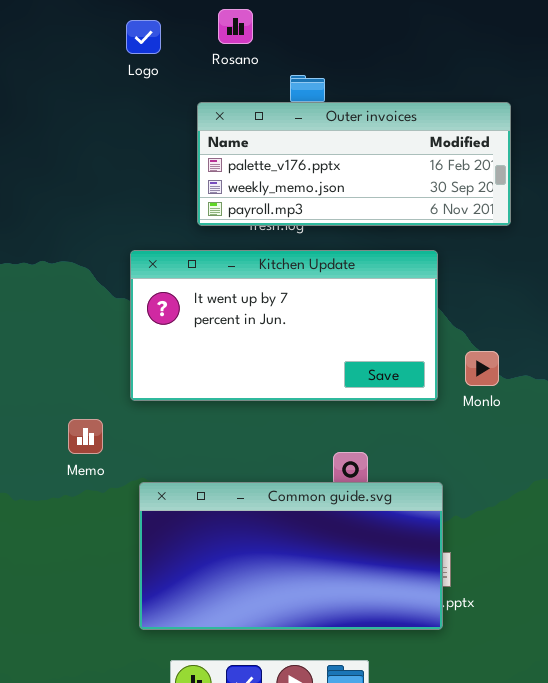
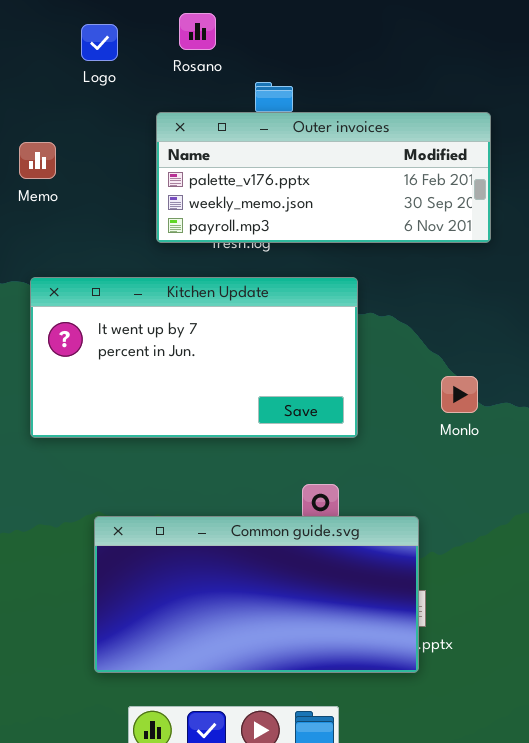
Kitchen Update: [130,250,438,401] -> [30,277,358,438], moved
Memo: [68,419,103,454] -> [19,142,56,179], moved

